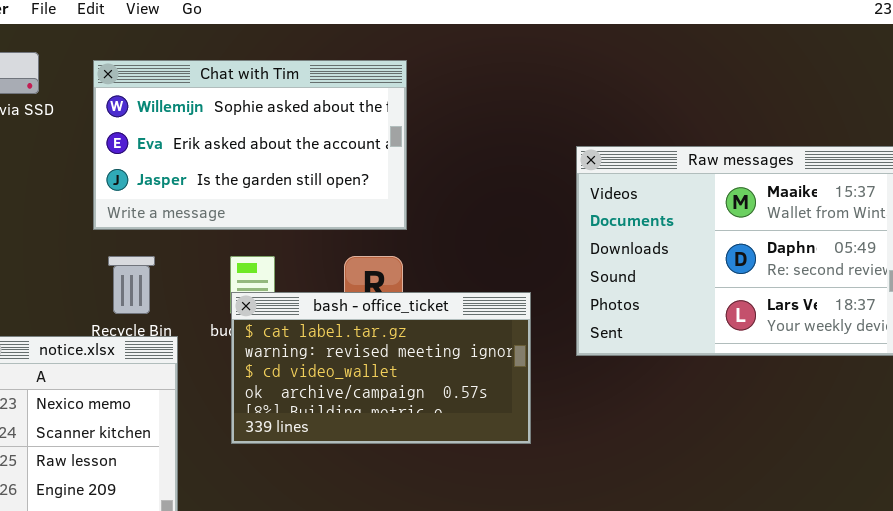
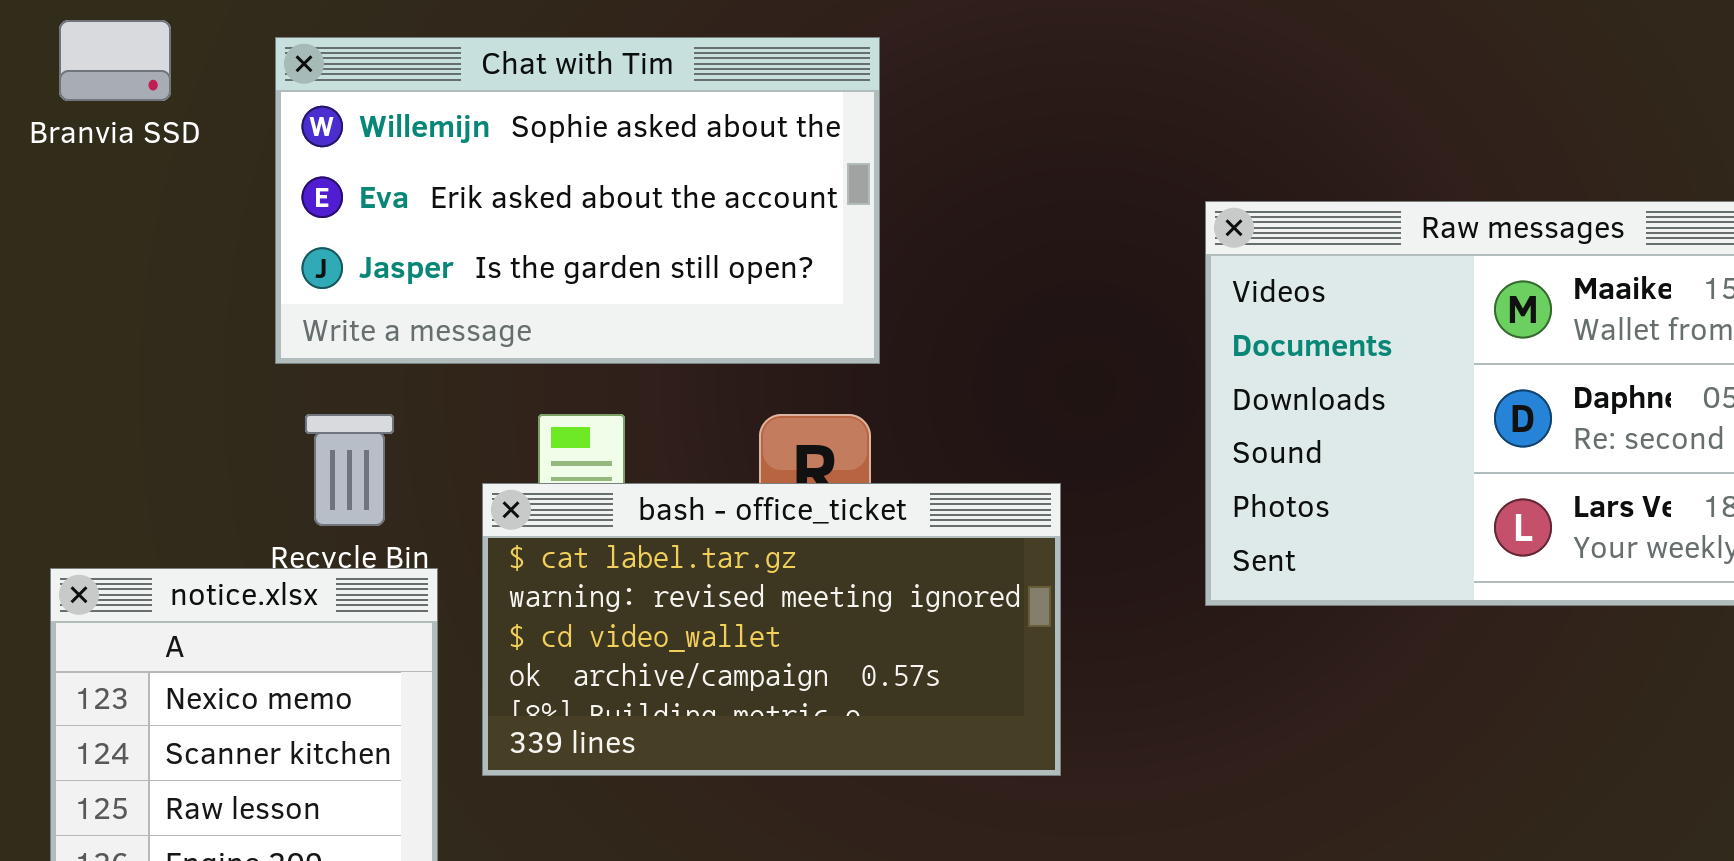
bash - office_ticket: [231,292,531,444] -> [482,483,1061,776], moved

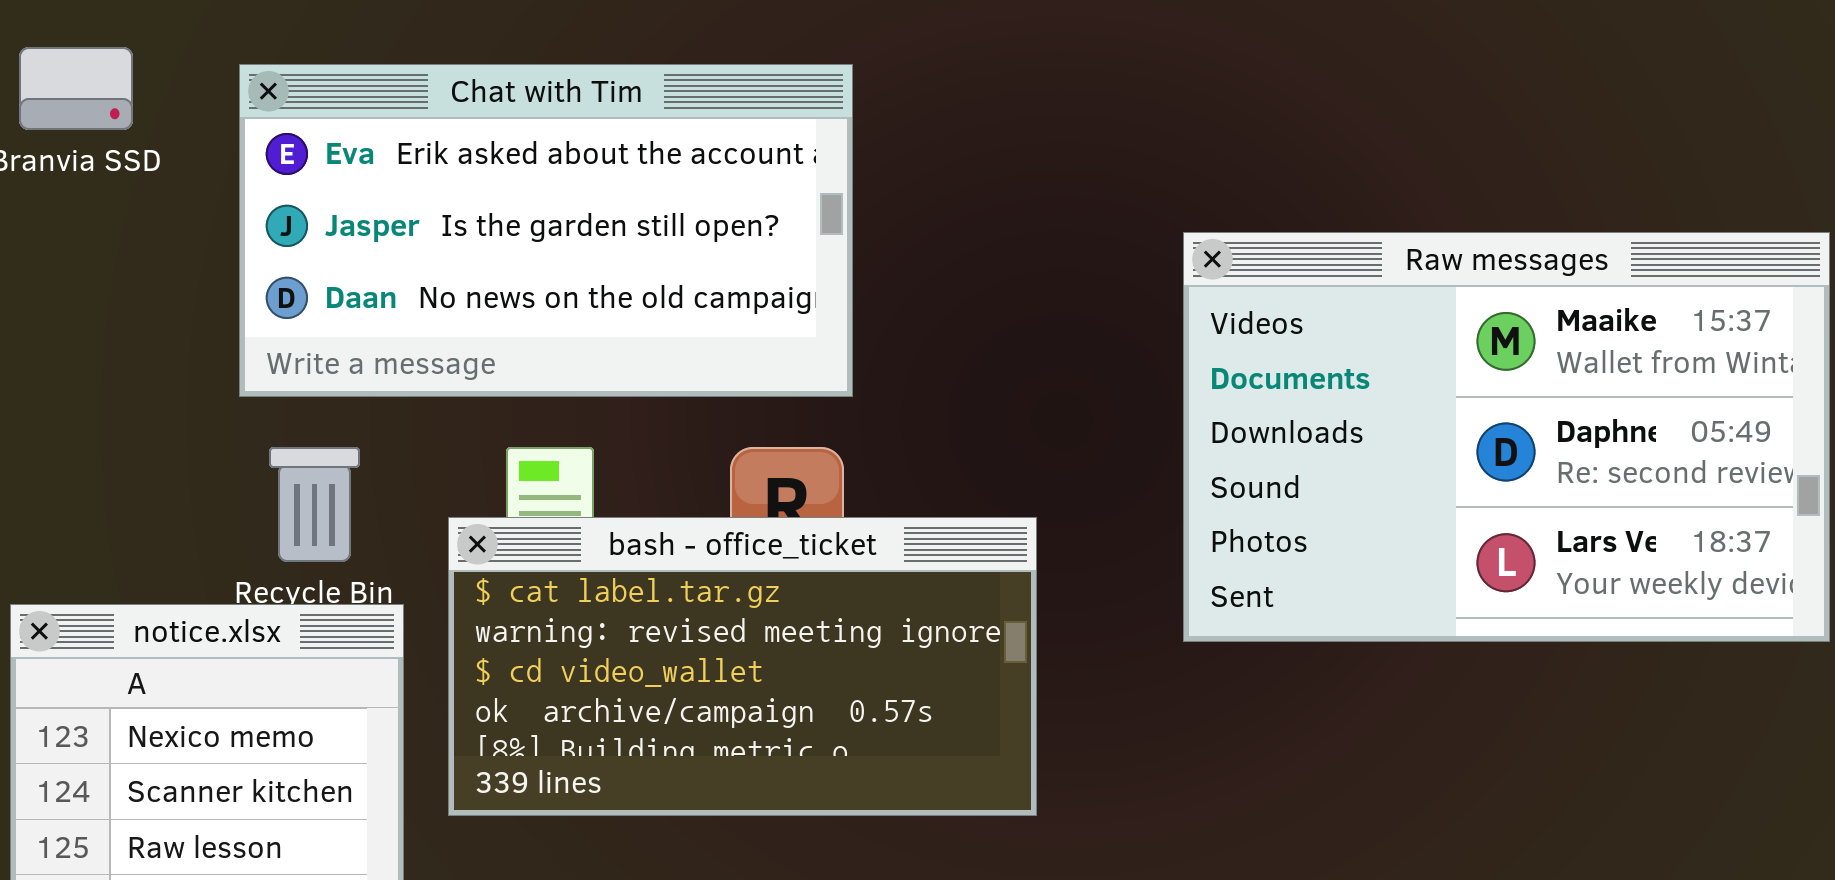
Chat with Tim: [275,37,880,364] -> [239,64,853,397], scrolled down 1 row

